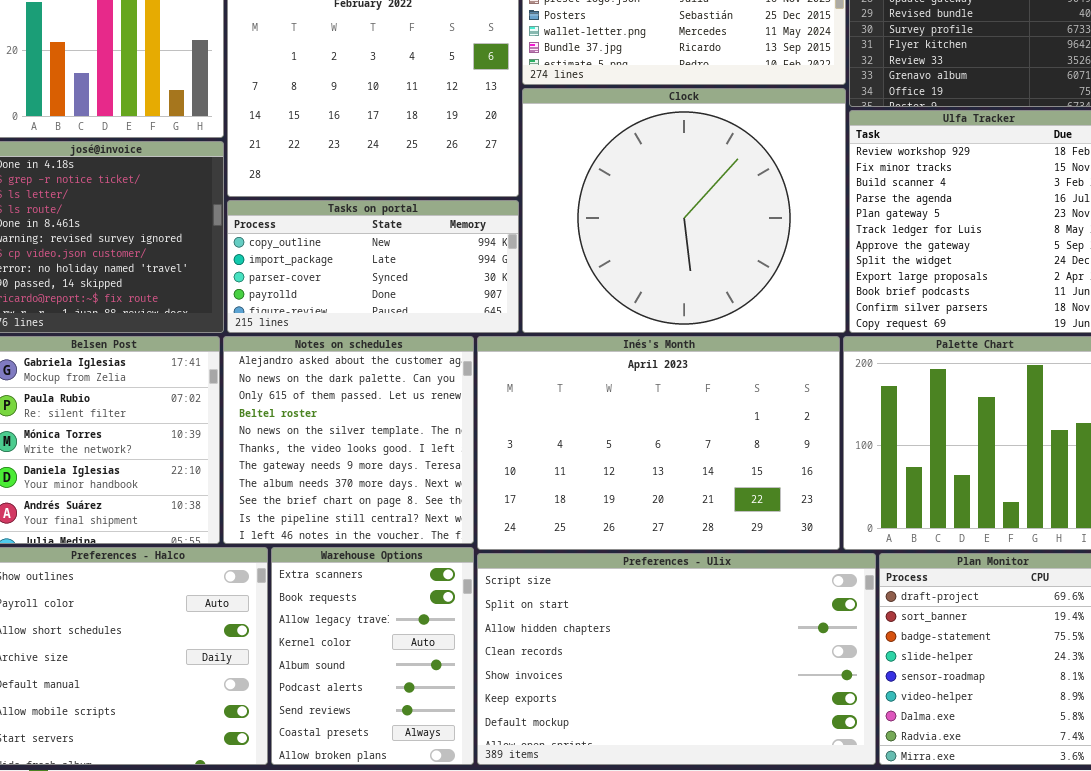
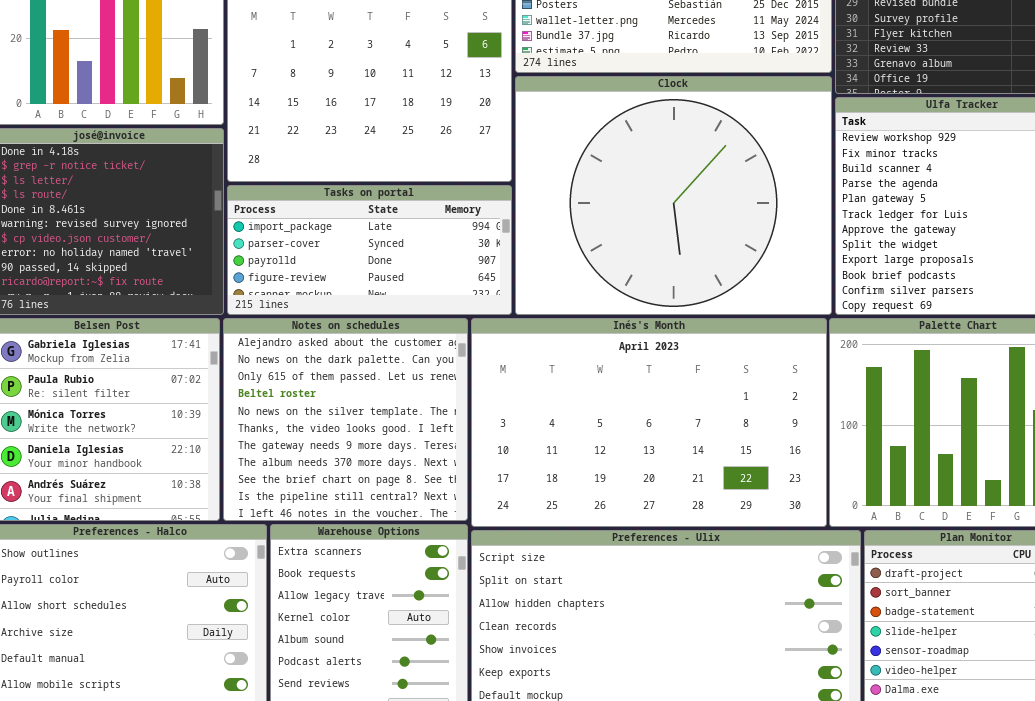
Tasks on portal: [227,200,519,333] -> [227,185,512,315], scrolled down 1 row

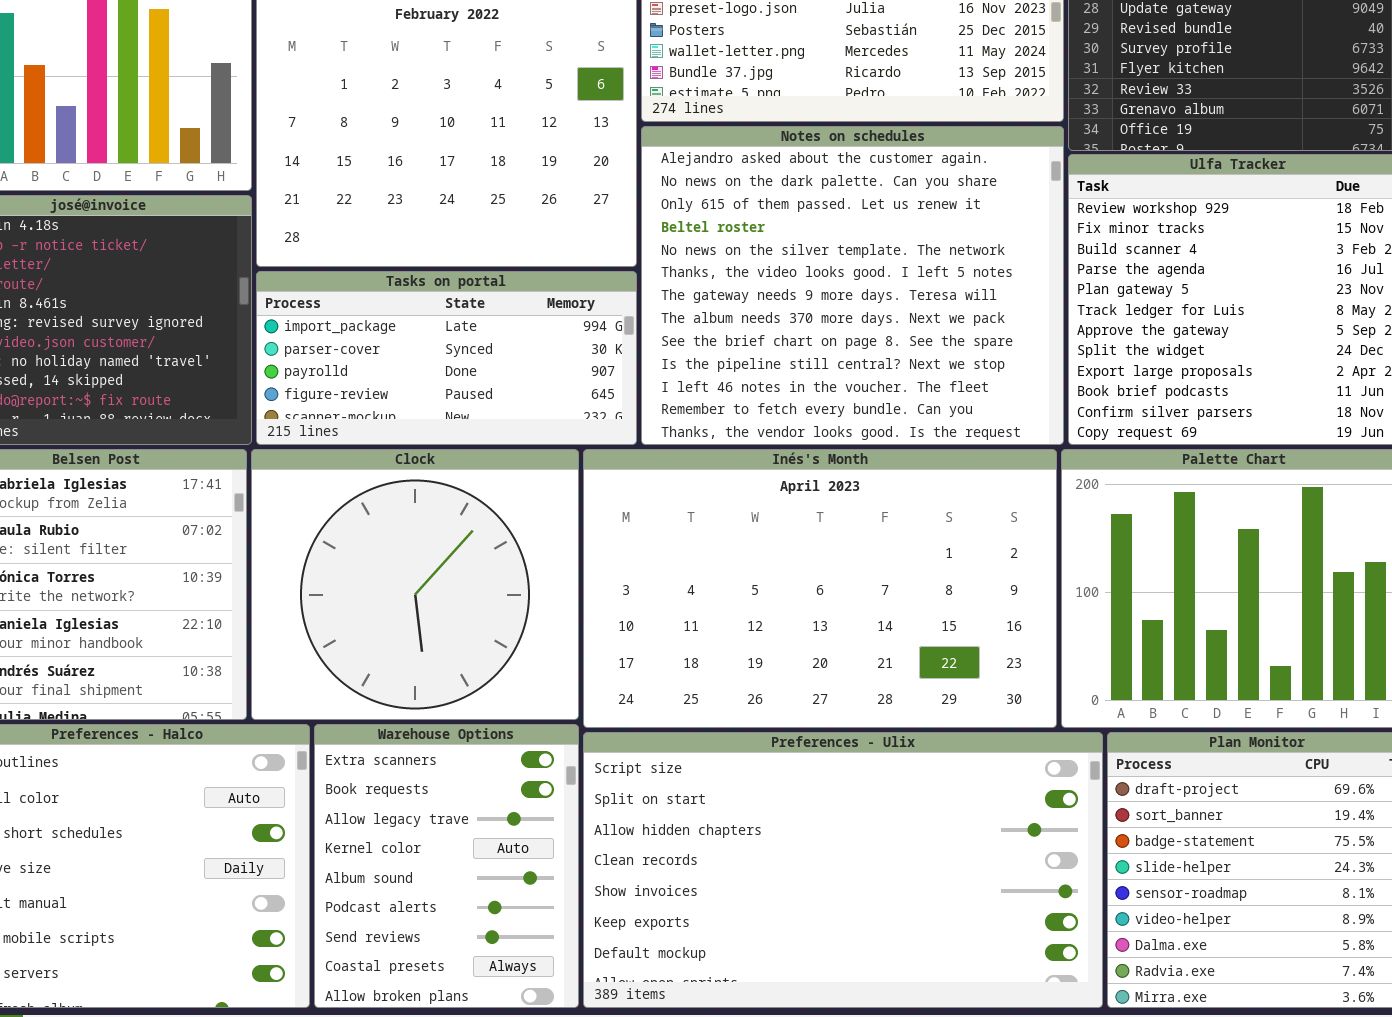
Clock: [515,76,832,315] -> [251,449,579,720], moved, resized
Notes on schedules: [223,318,468,521] -> [641,126,1064,445], moved, resized

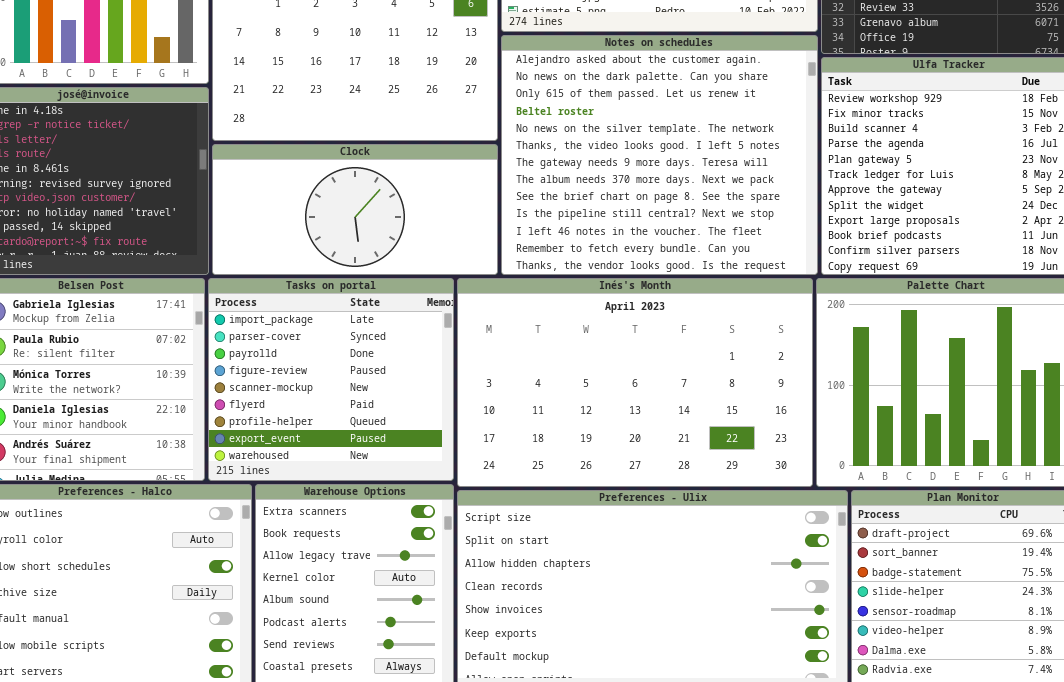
Tasks on portal: [256,271,637,445] -> [208,278,454,481], moved, resized
Clock: [251,449,579,720] -> [212,144,498,275], moved, resized

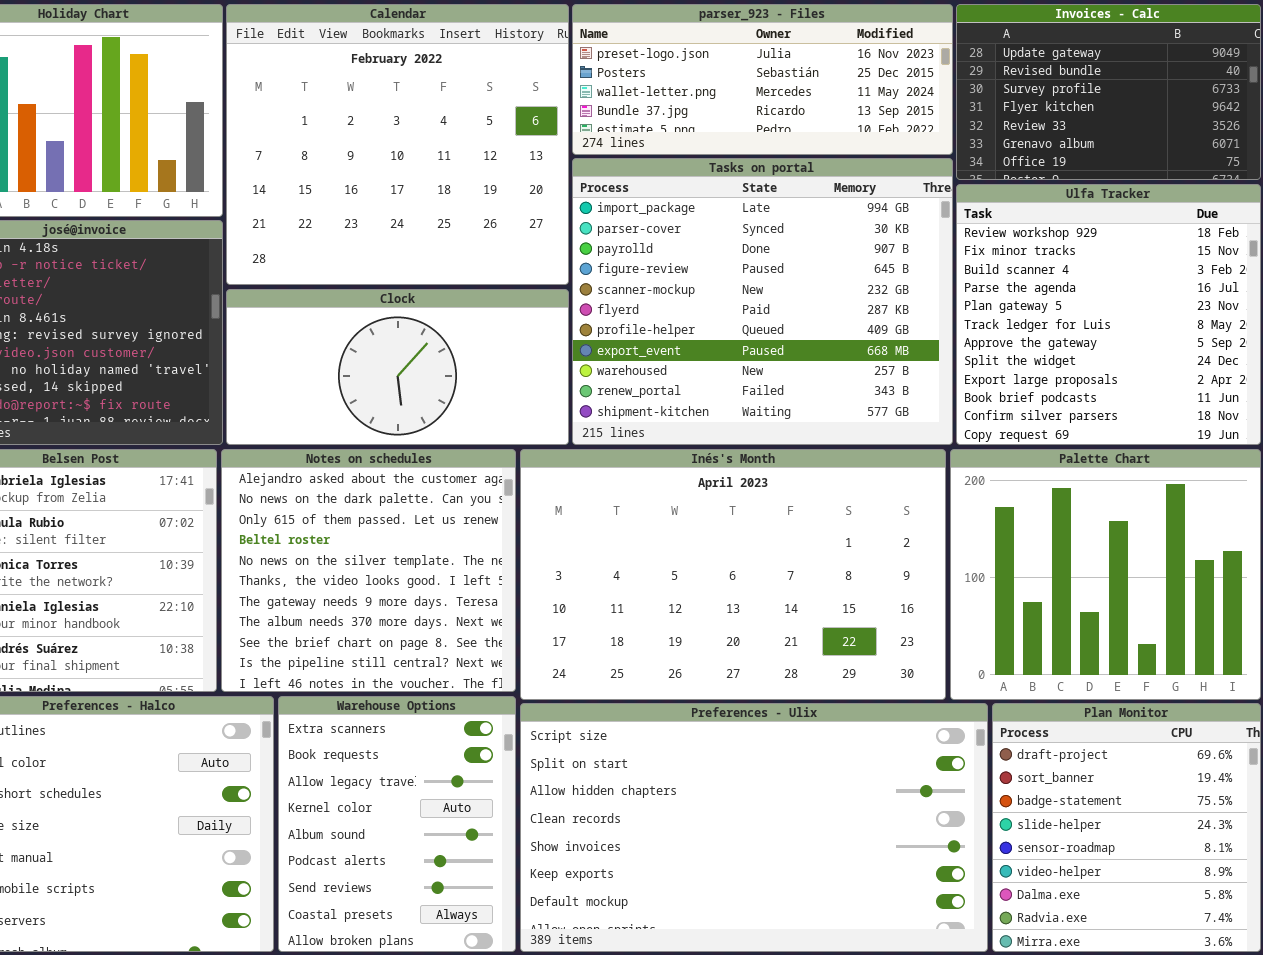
Notes on schedules: [501,35,818,275] -> [221,449,516,692], moved, resized
Tasks on portal: [208,278,454,481] -> [572,158,953,445], moved, resized

